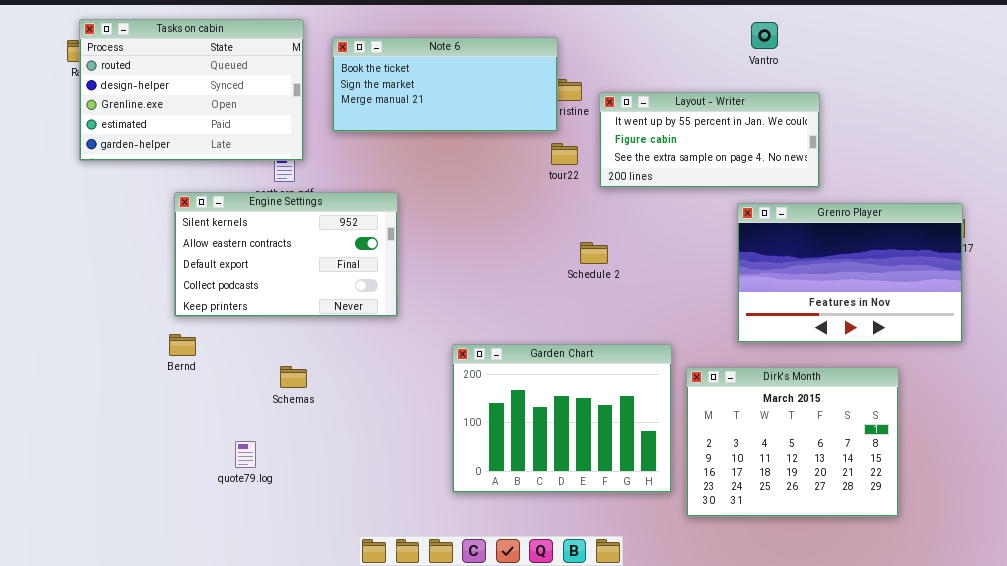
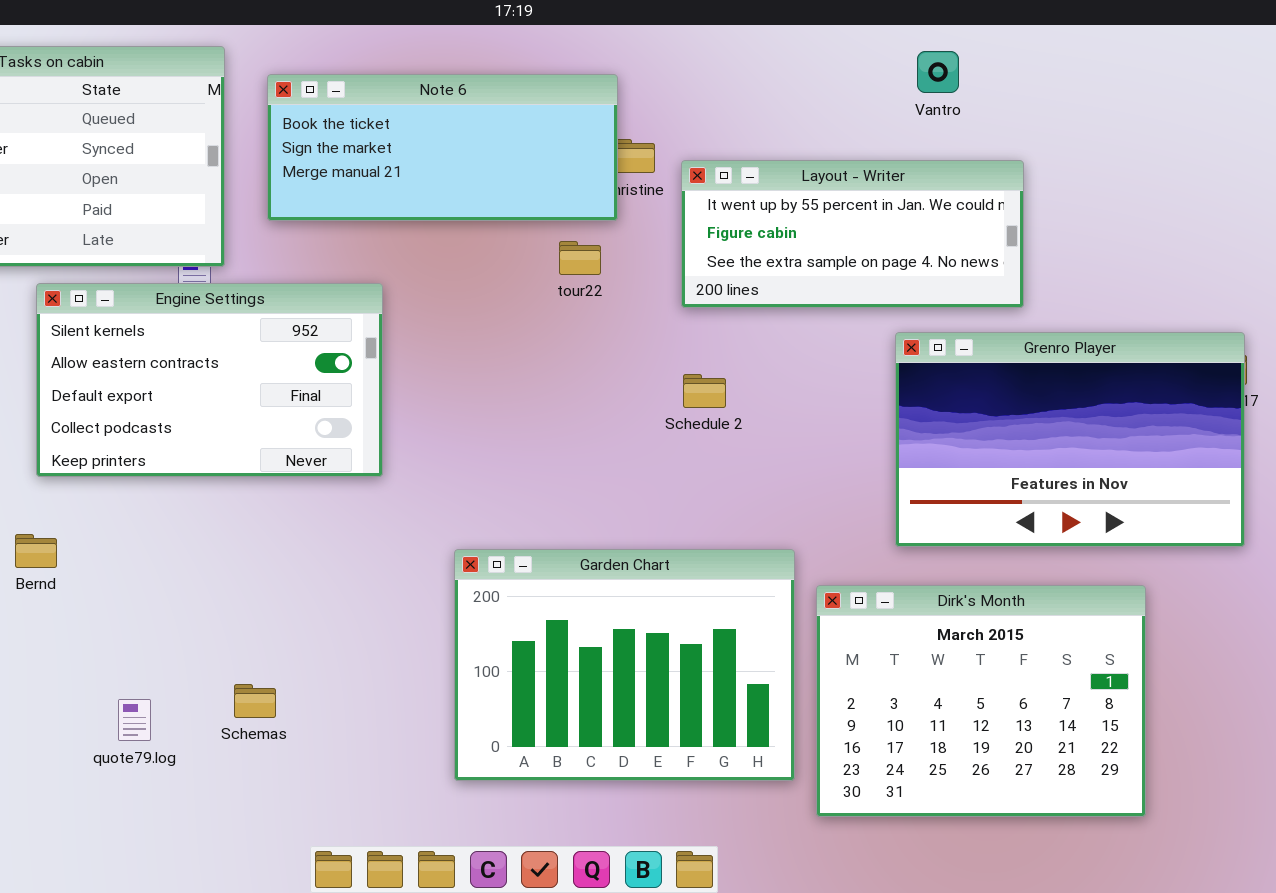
tour22: [551,143,578,165] -> [559,241,601,275], moved
Engine Settings: [174,192,398,317] -> [36,283,383,477], moved
Schedule 2: [580,242,608,264] -> [683,374,726,408], moved
Schemas: [280,366,307,388] -> [234,684,276,718], moved

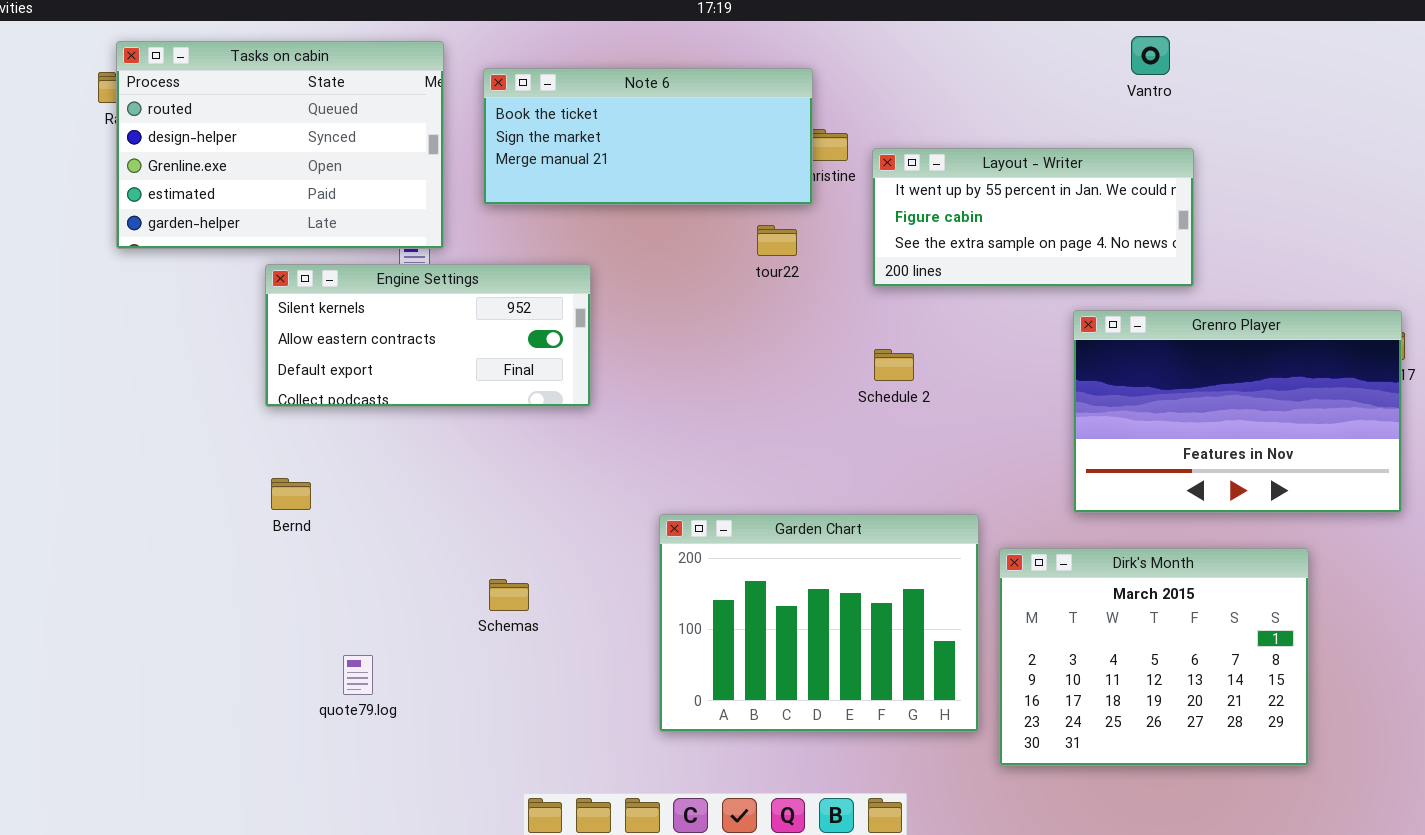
Vantro: [917,51,959,93] -> [1131,36,1170,75], moved
Engine Settings: [36,283,383,477] -> [265,264,591,407], resized
Bernd: [15,534,57,568] -> [271,478,311,510], moved
Schemas: [234,684,276,718] -> [489,579,529,611], moved

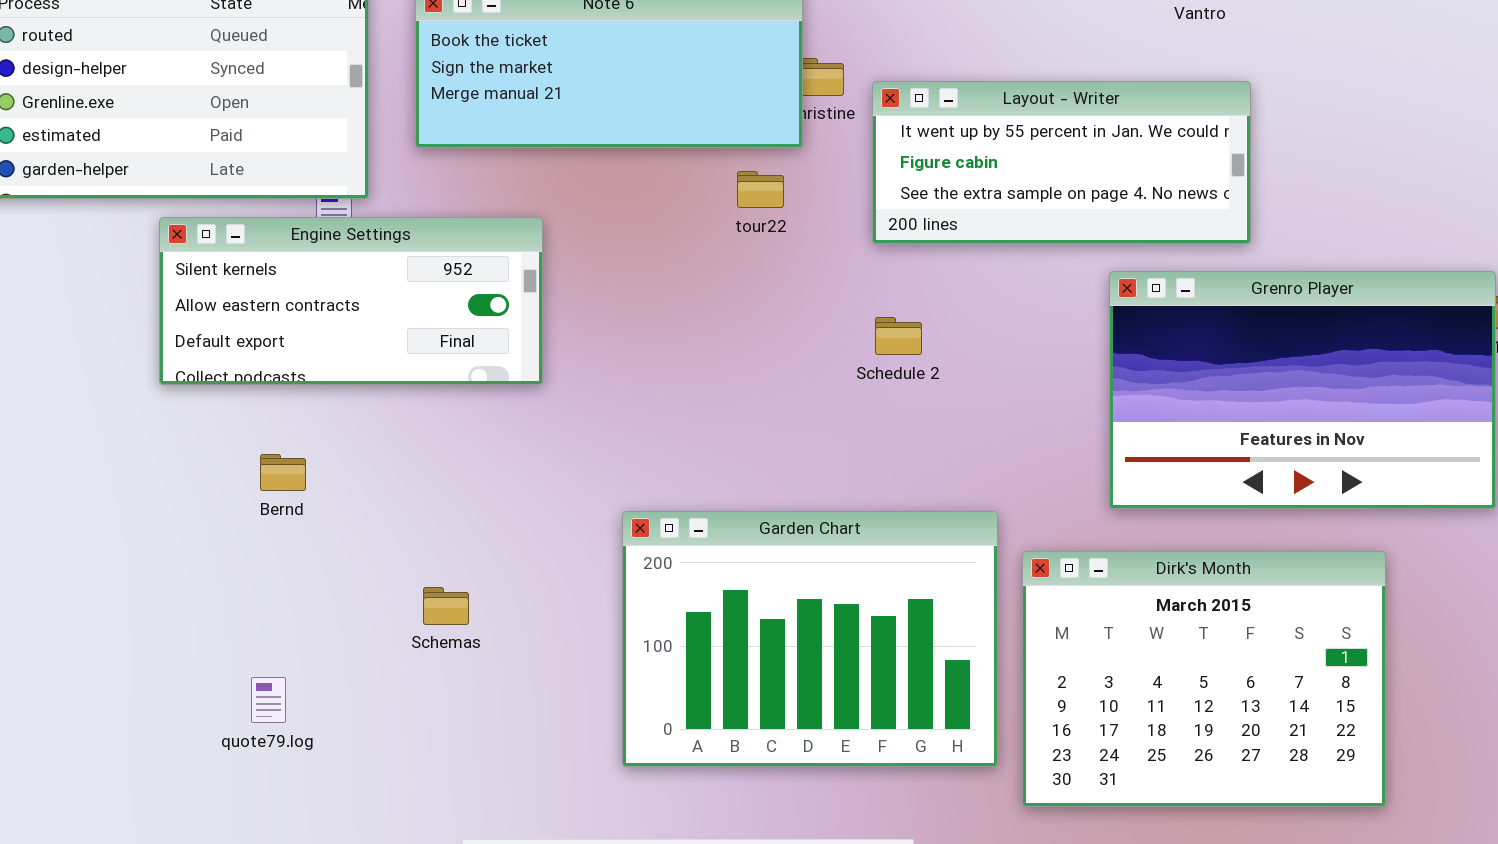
Bernd: [271,478,311,510] -> [260,454,306,491], moved

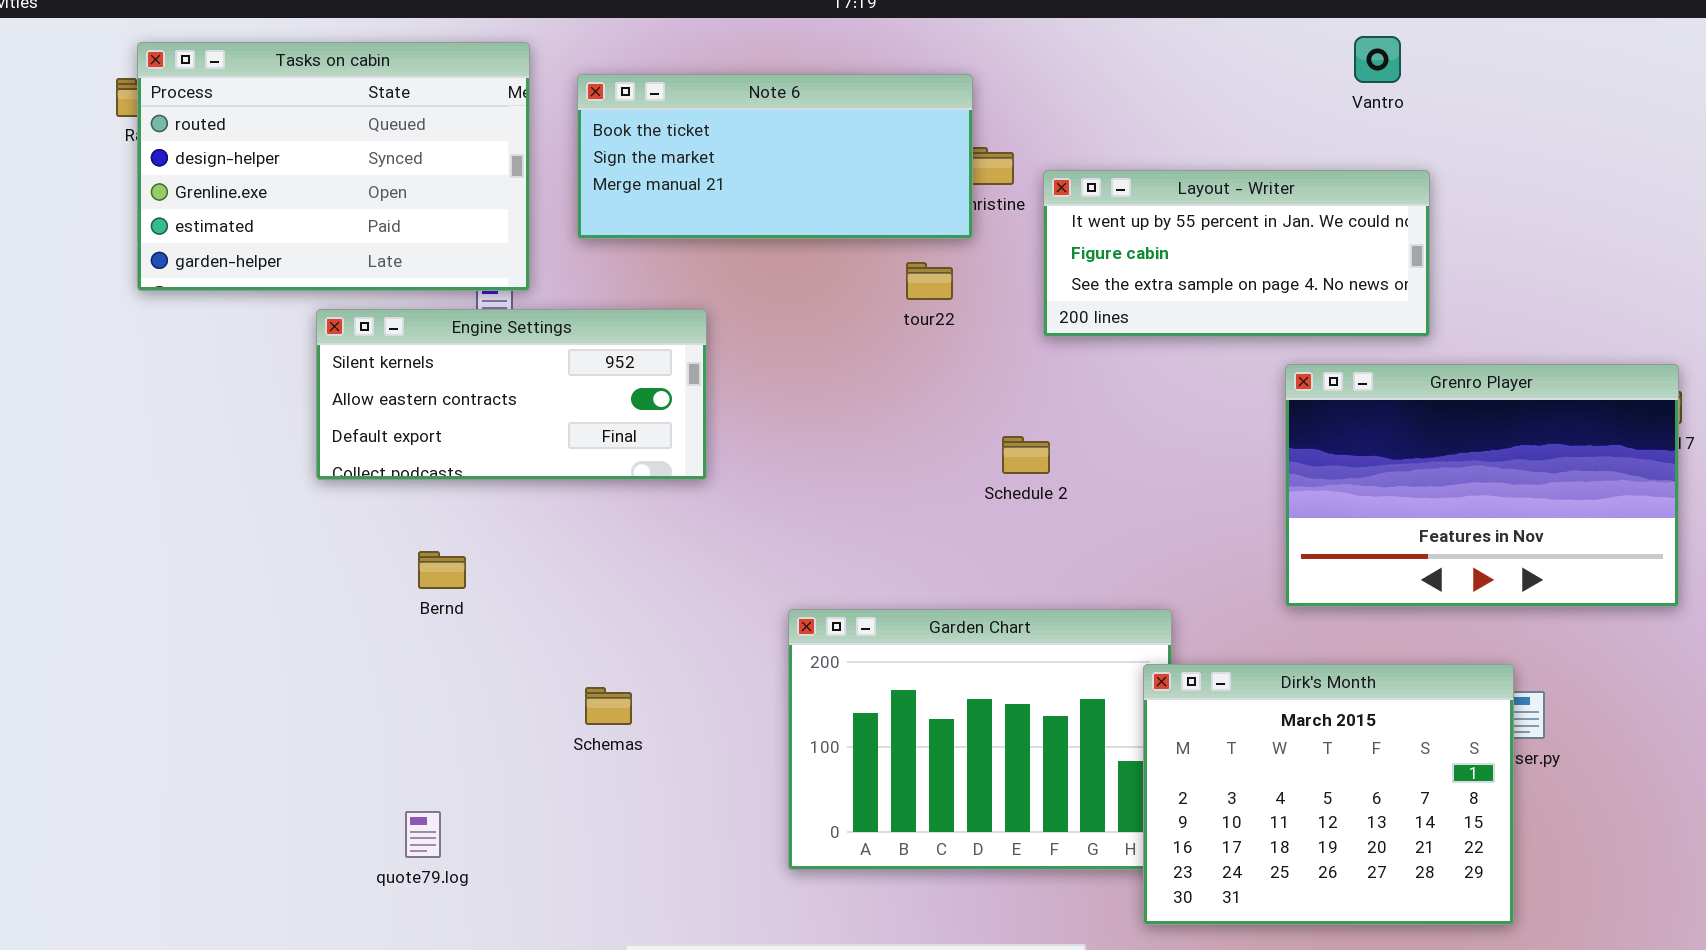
Schedule 2: [875,317,922,355] -> [1002,436,1050,474], moved
Dirk's Month: [1022,551,1386,807] -> [1143,664,1514,925], moved
quote79.log: [251,677,286,723] -> [405,811,441,858], moved

